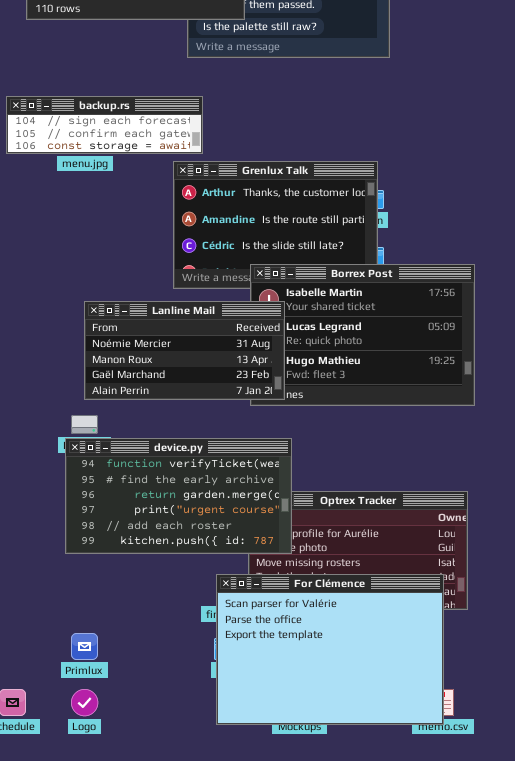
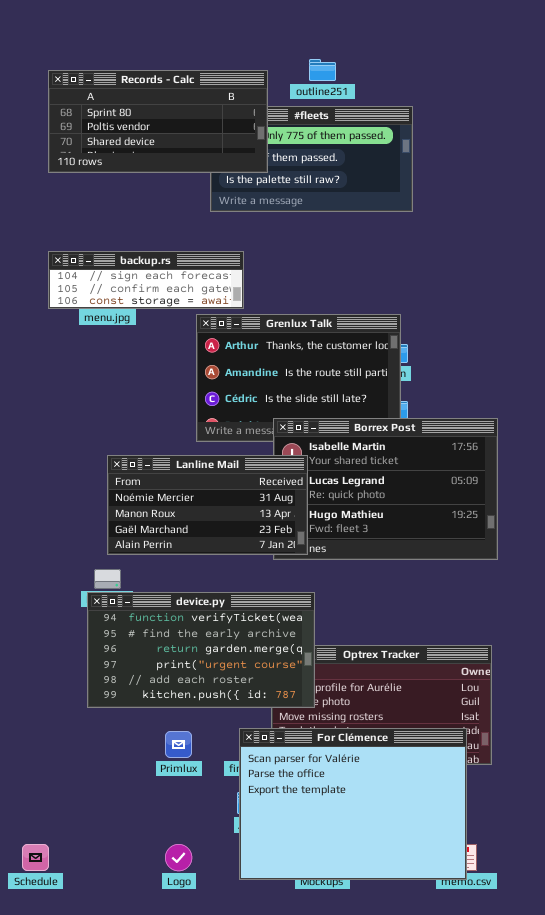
backup.rs: [6,96,203,154] -> [48,251,244,309], moved
Primlux: [71,633,98,660] -> [165,731,192,758], moved
Logo: [71,689,98,716] -> [165,844,192,871], moved

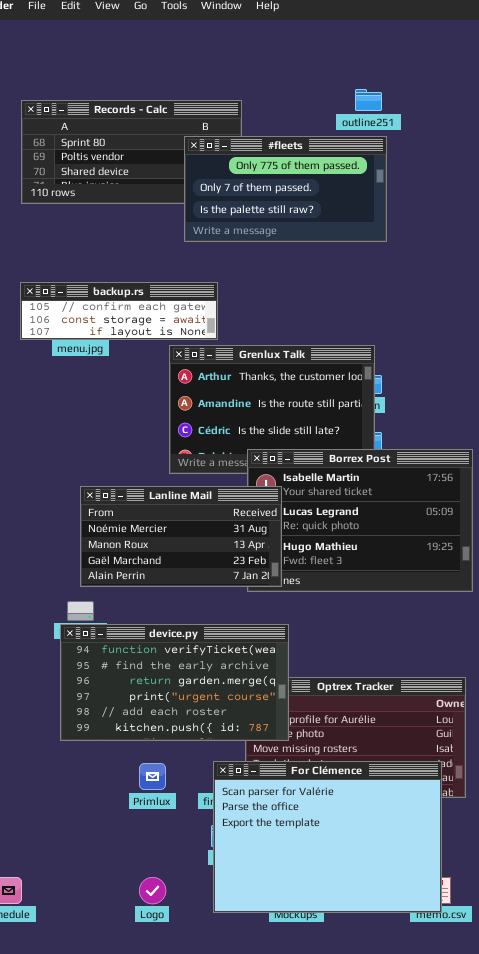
outline251: [309,59,336,81] -> [355,89,382,111], moved
#fleets: [210,106,413,212] -> [184,136,387,242], raised
backup.rs: [48,251,244,309] -> [20,282,218,340], scrolled down 1 row

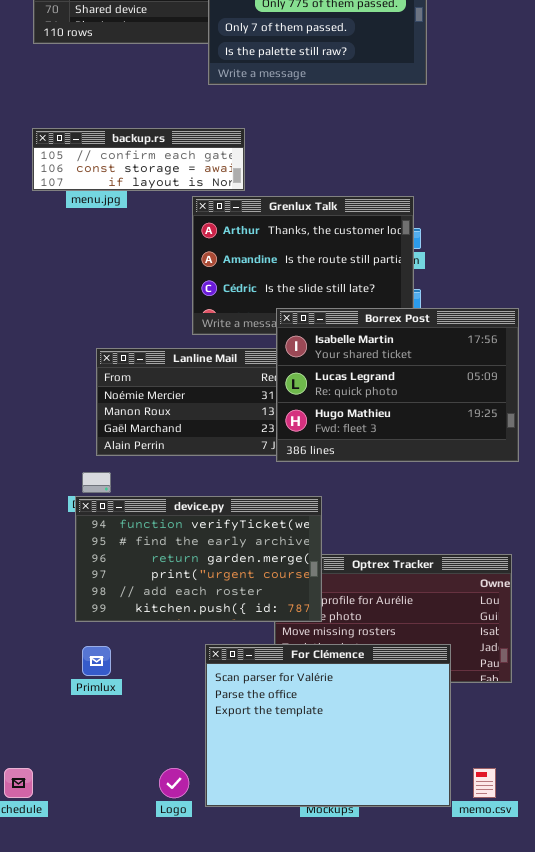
Borrex Post: [247,449,473,592] -> [276,308,519,462], raised
For Clémence: [213,761,442,913] -> [205,644,451,807], moved
Primlux: [139,763,166,790] -> [82,646,111,676], moved

